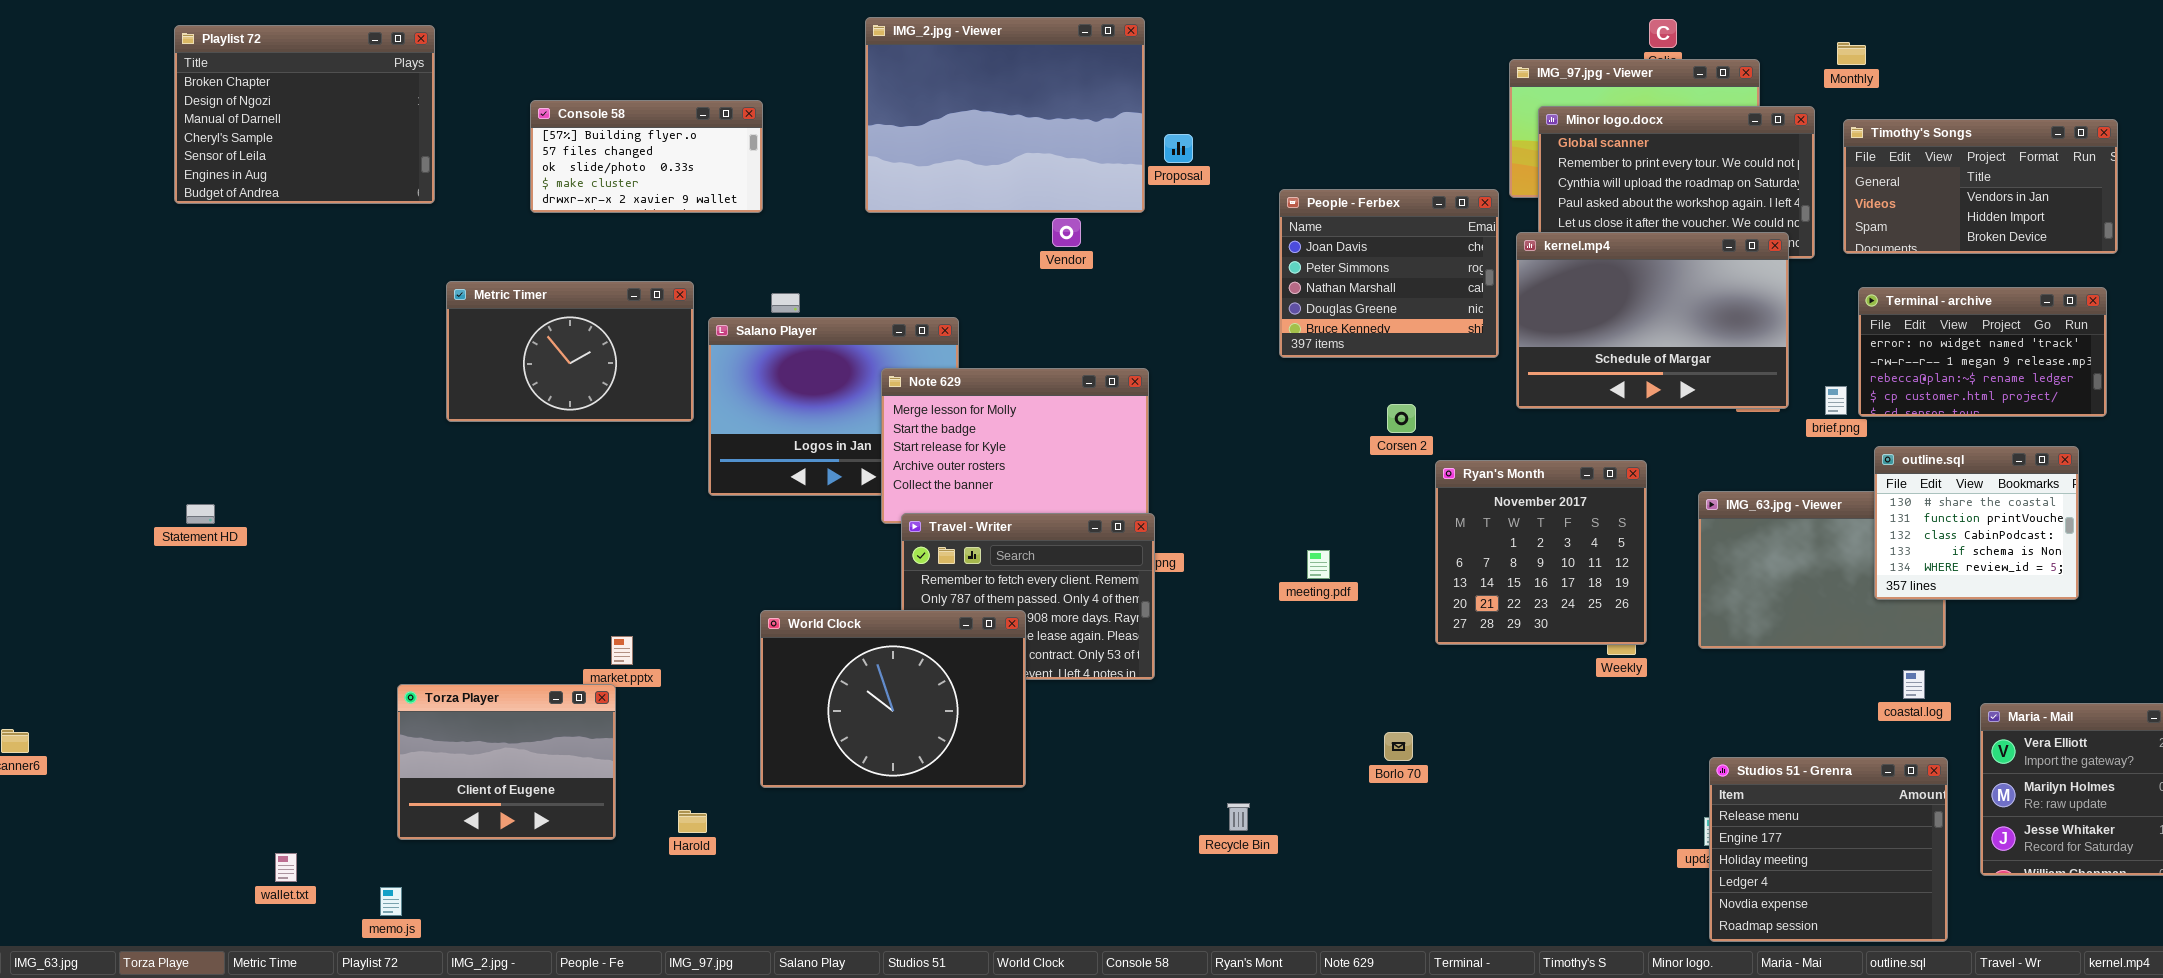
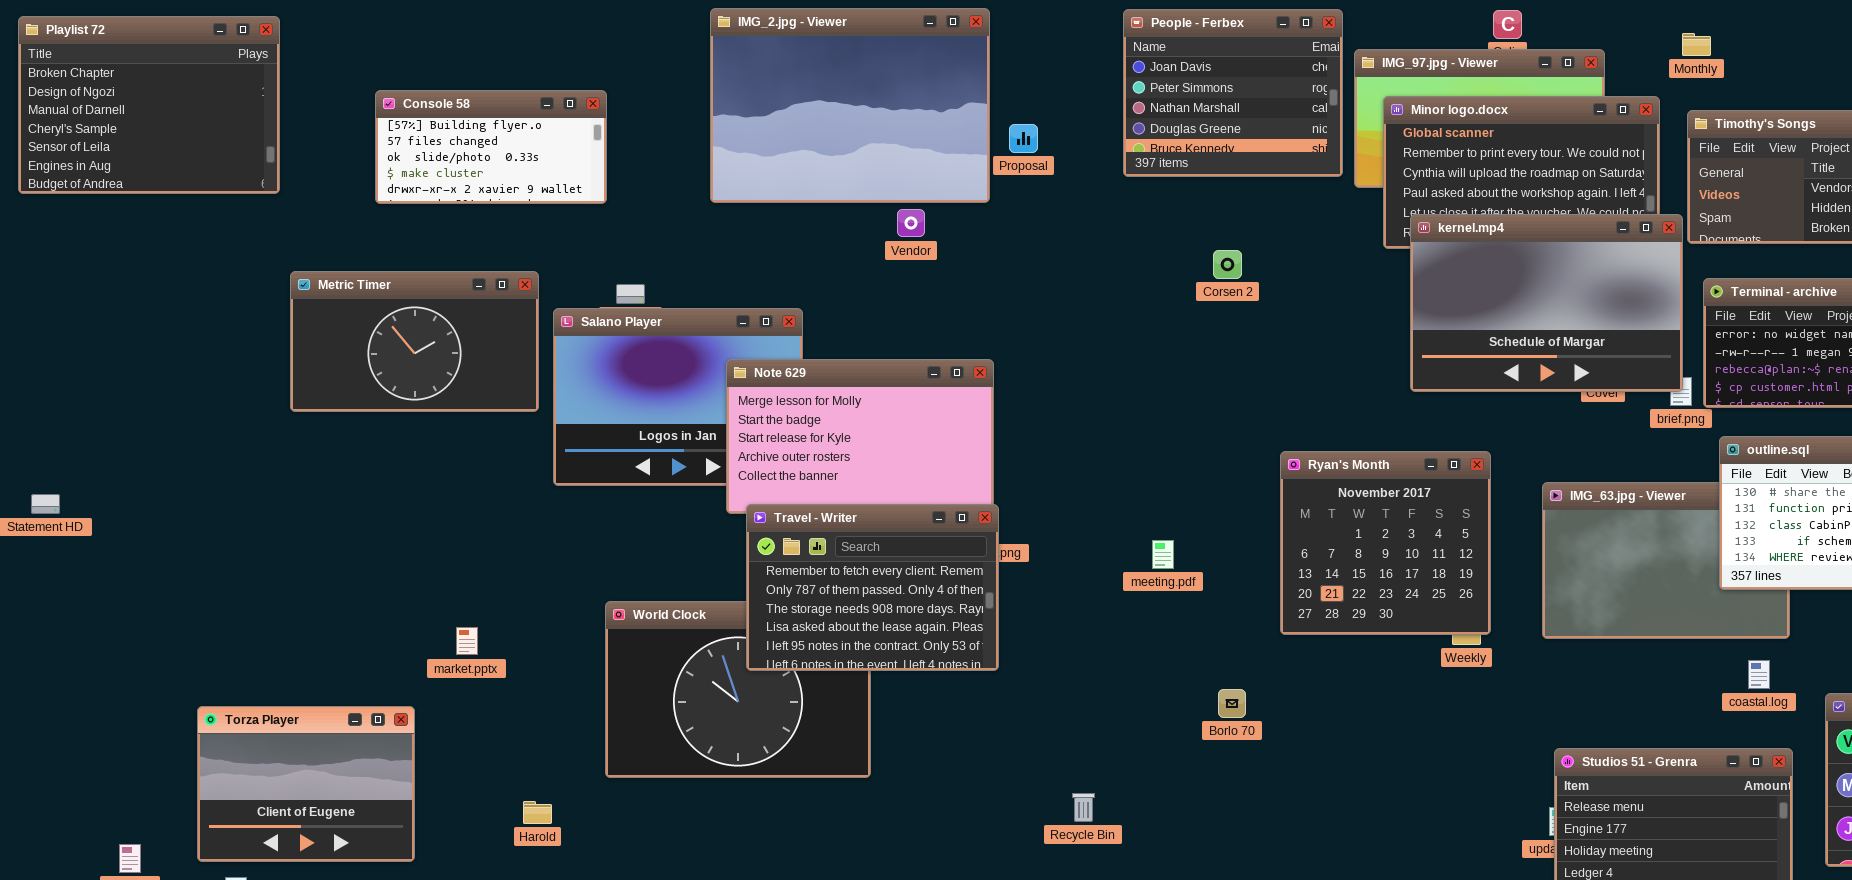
People - Ferbex: [1279,189,1499,358] -> [1123,9,1343,177], moved
kernel.mp4: [1516,232,1789,409] -> [1410,214,1683,392], moved
Corsen 2: [1387,404,1416,433] -> [1213,250,1242,279], moved
Travel - Writer: [901,513,1155,680] -> [746,504,999,671], raised
Torza Player: [397,684,616,840] -> [197,706,415,862], moved
Borlo 70: [1384,732,1413,761] -> [1218,689,1246,718], moved

